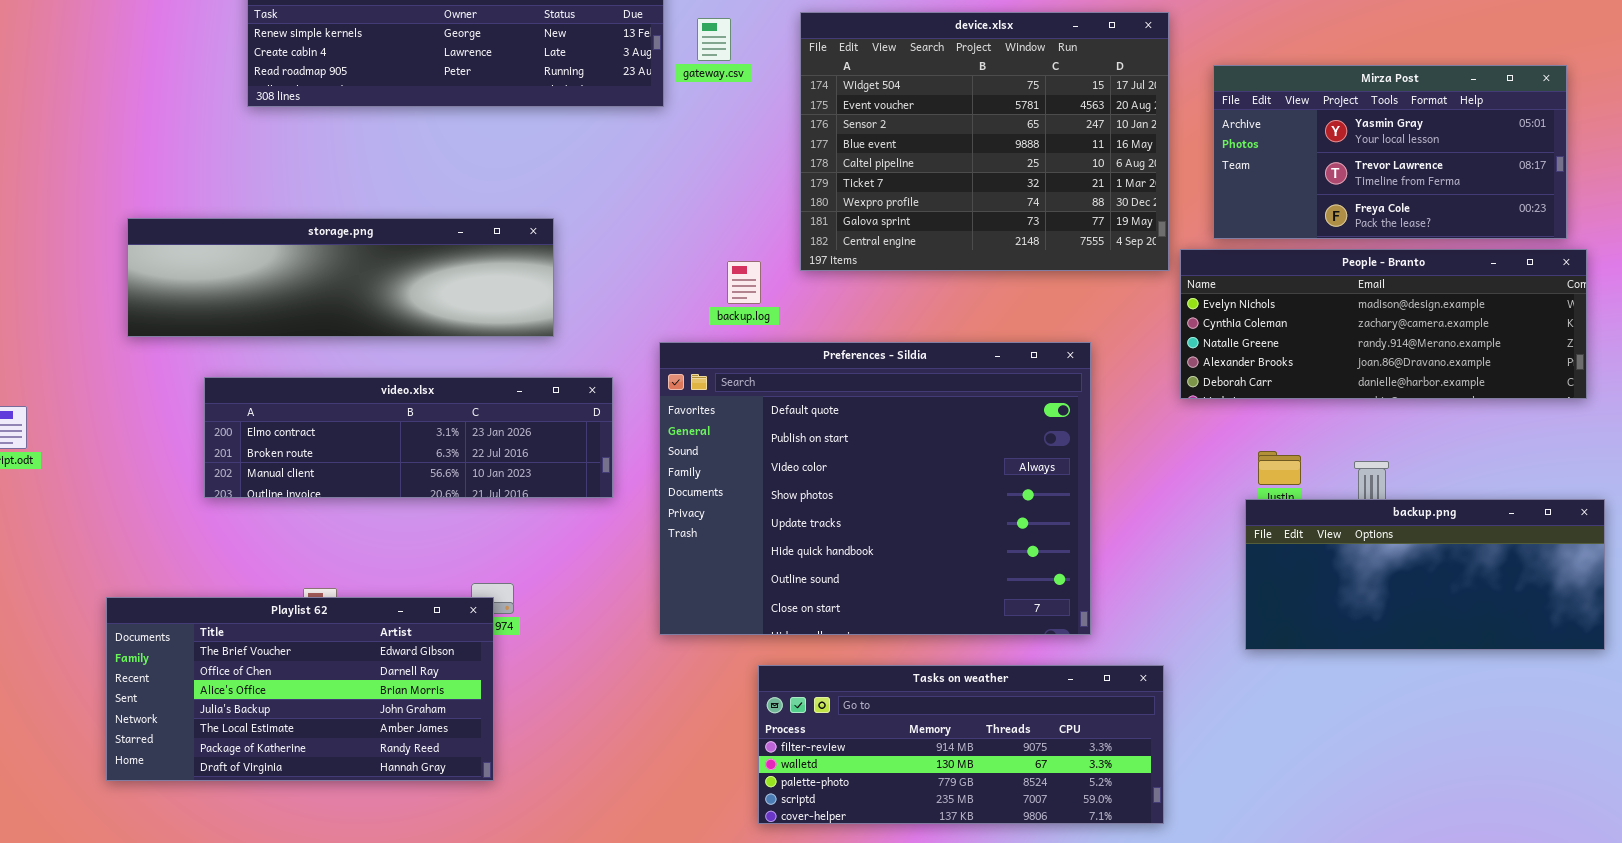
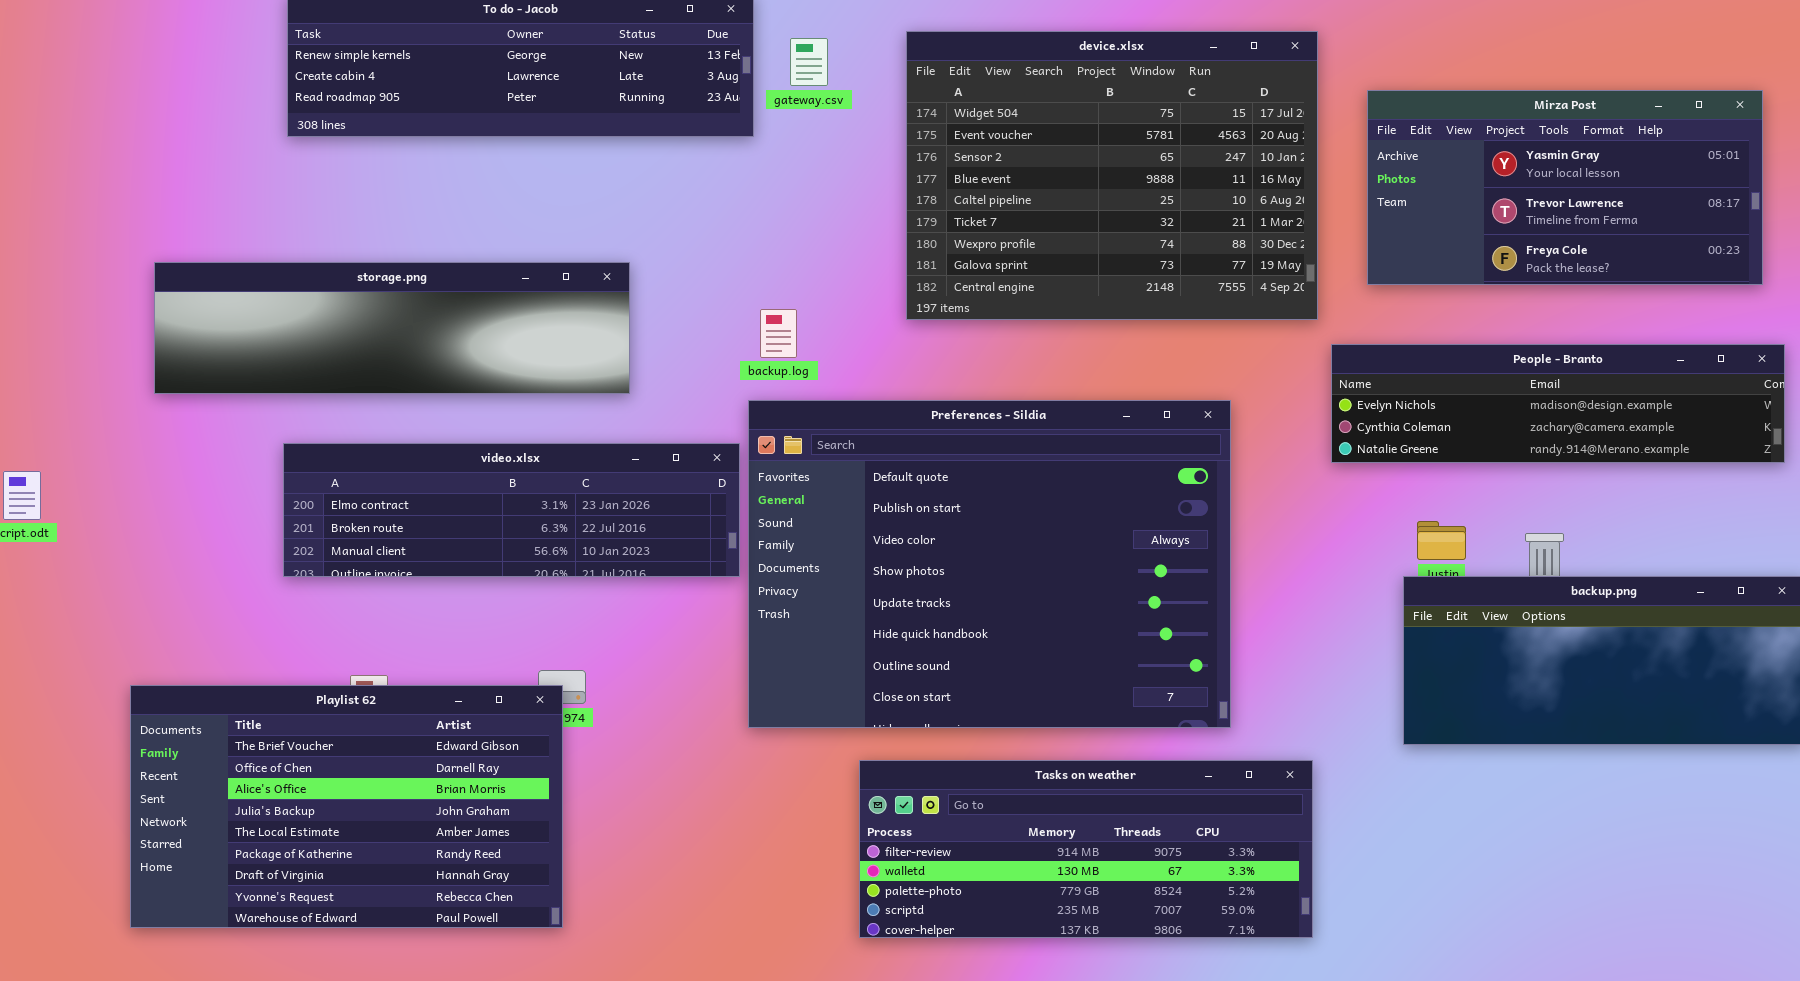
People - Branto: [1180,249,1587,399] -> [1331,344,1785,463], resized
backup.log: [727,261,761,304] -> [760,309,797,358], moved
video.xlsx: [204,377,613,498] -> [283,443,740,577], moved
Playlist 62: [106,597,494,781] -> [130,685,563,928], resized

